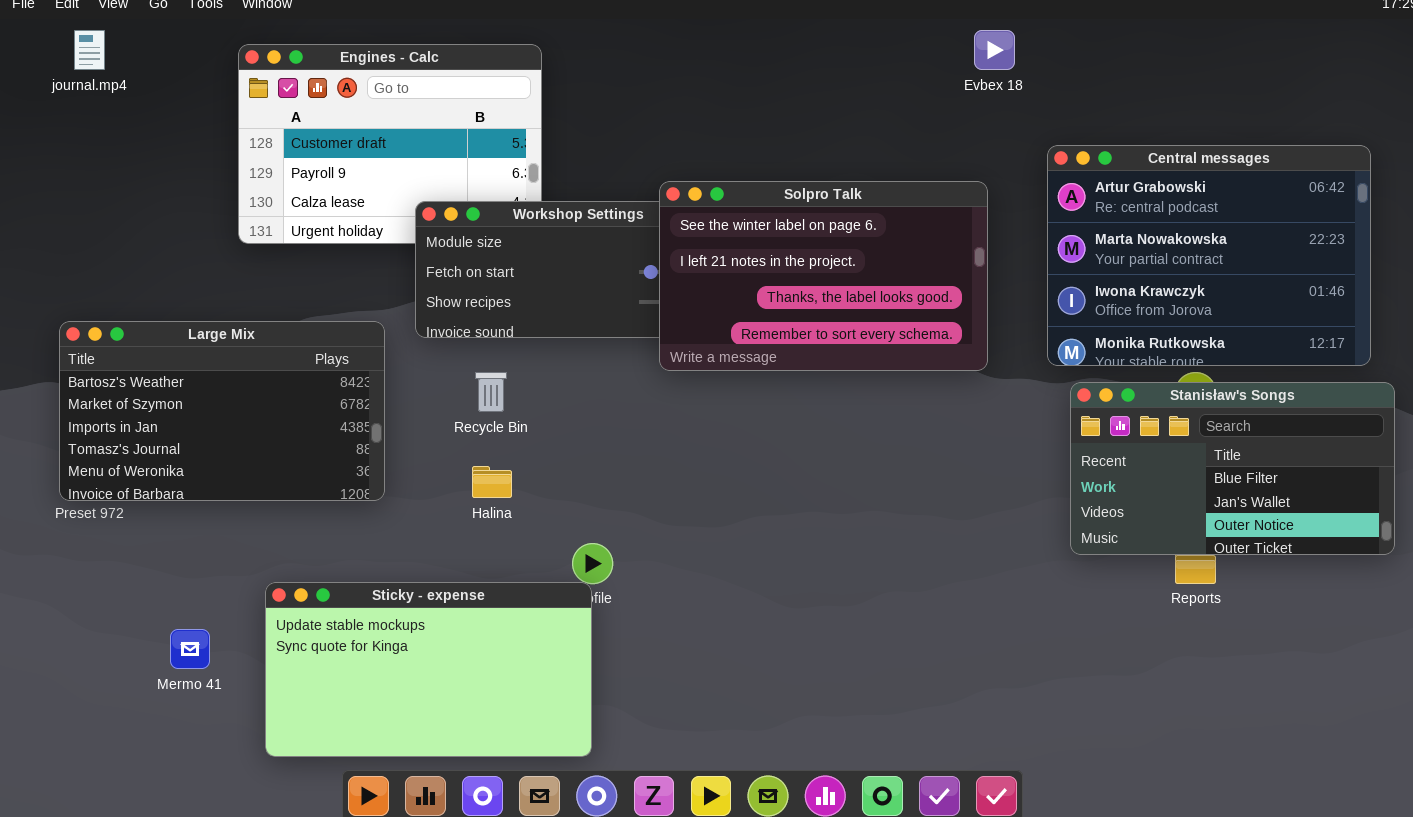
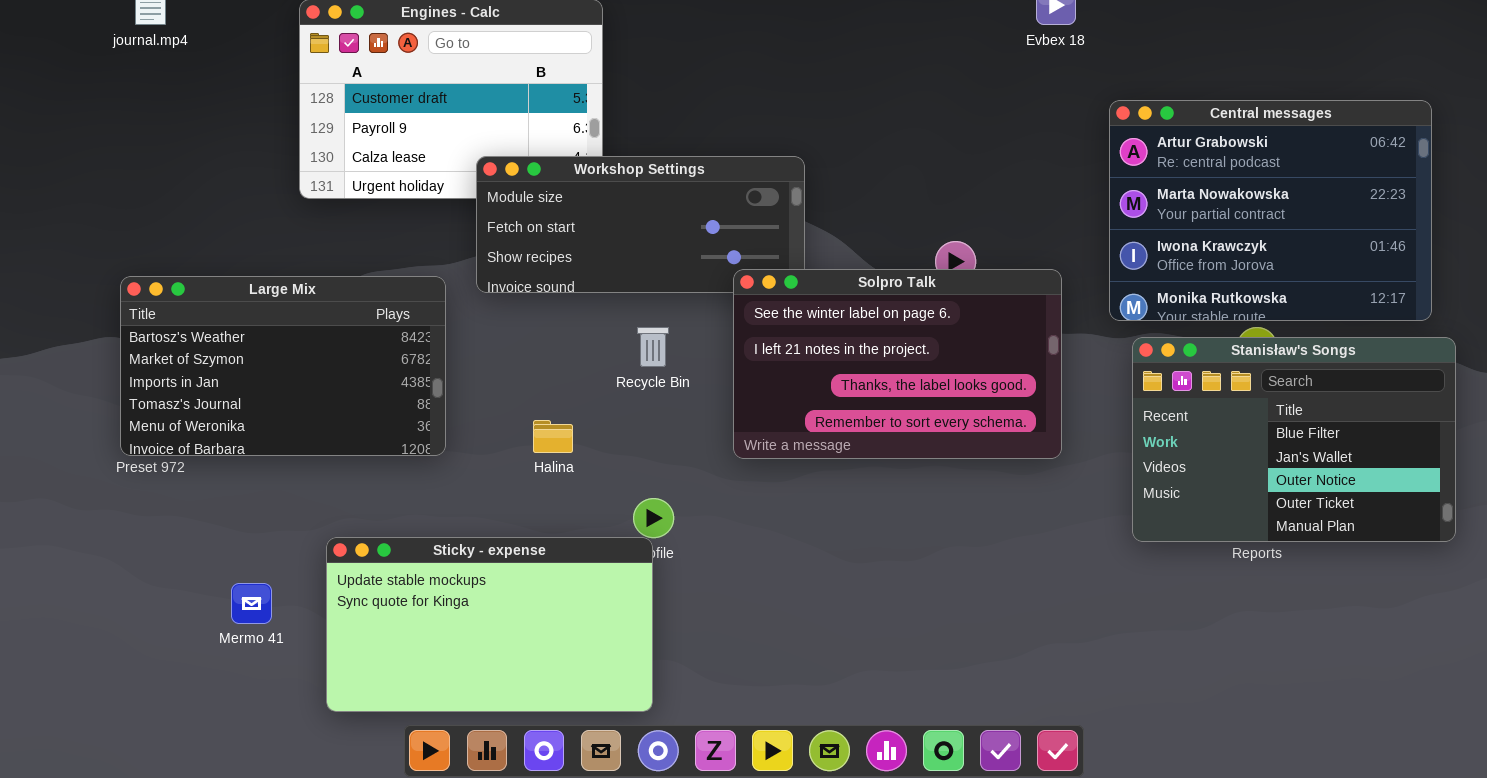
Solpro Talk: [659,181,988,371] -> [733,269,1062,459], moved
Recycle Bin: [475,372,507,412] -> [637,327,669,367], moved
Stanisław's Songs: [1070,382,1395,555] -> [1132,337,1456,542], resized

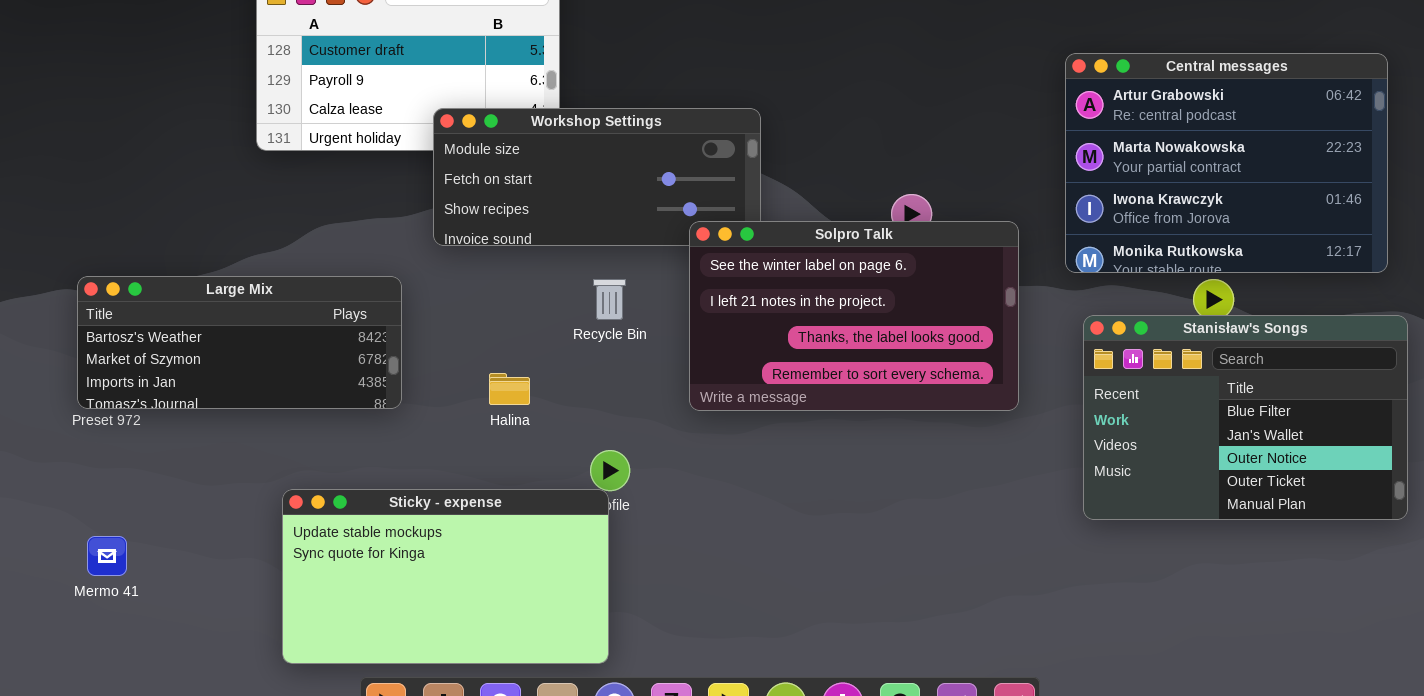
Large Mix: [120,276,446,456] -> [77,276,402,409], resized
Stanisław's Songs: [1132,337,1456,542] -> [1083,315,1408,520], moved
Mermo 41: [231,583,272,624] -> [87,536,127,576], moved

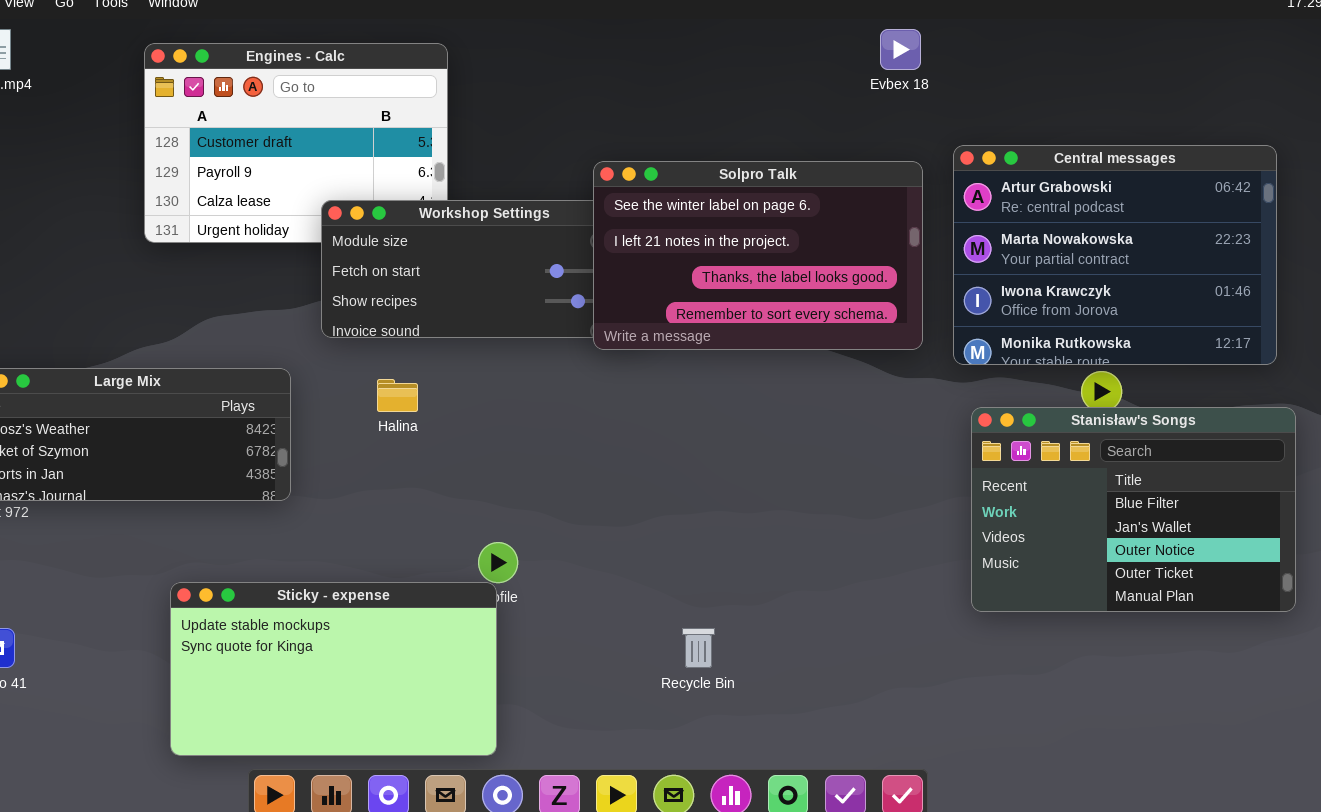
Solpro Talk: [689,221,1019,411] -> [593,161,923,350], moved
Recycle Bin: [593,279,626,320] -> [682,628,715,668], moved
Halina: [489,373,530,405] -> [377,379,418,412], moved

